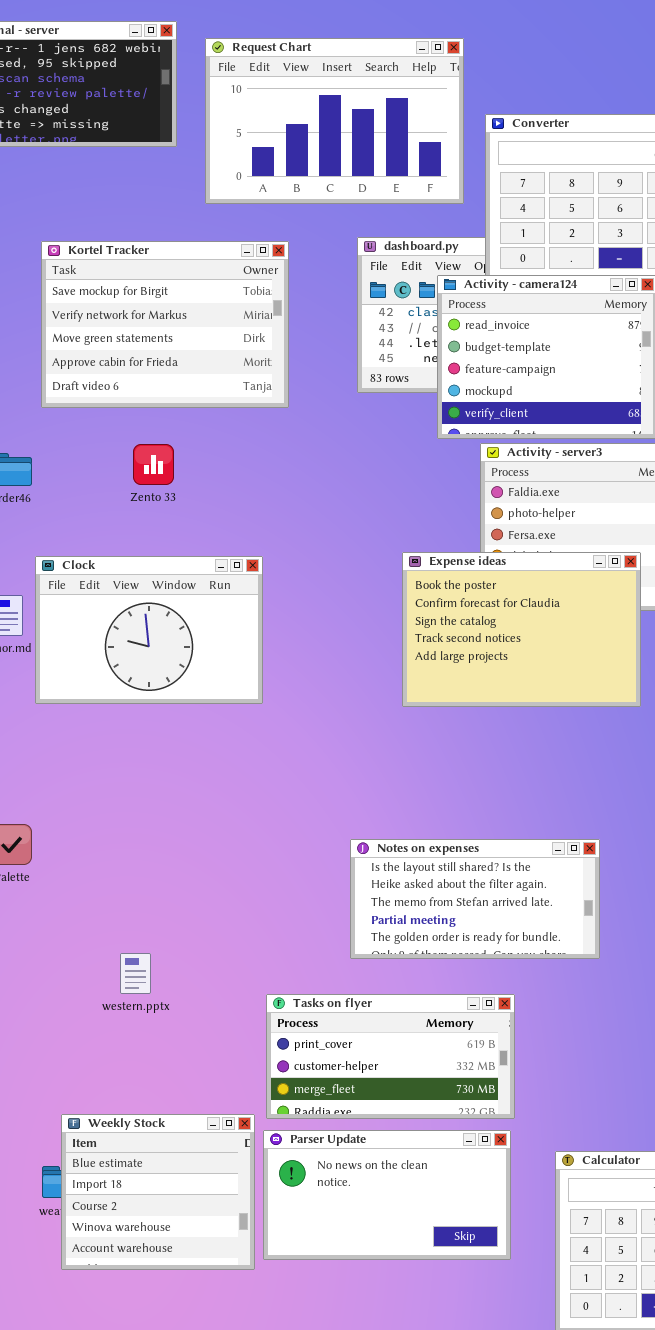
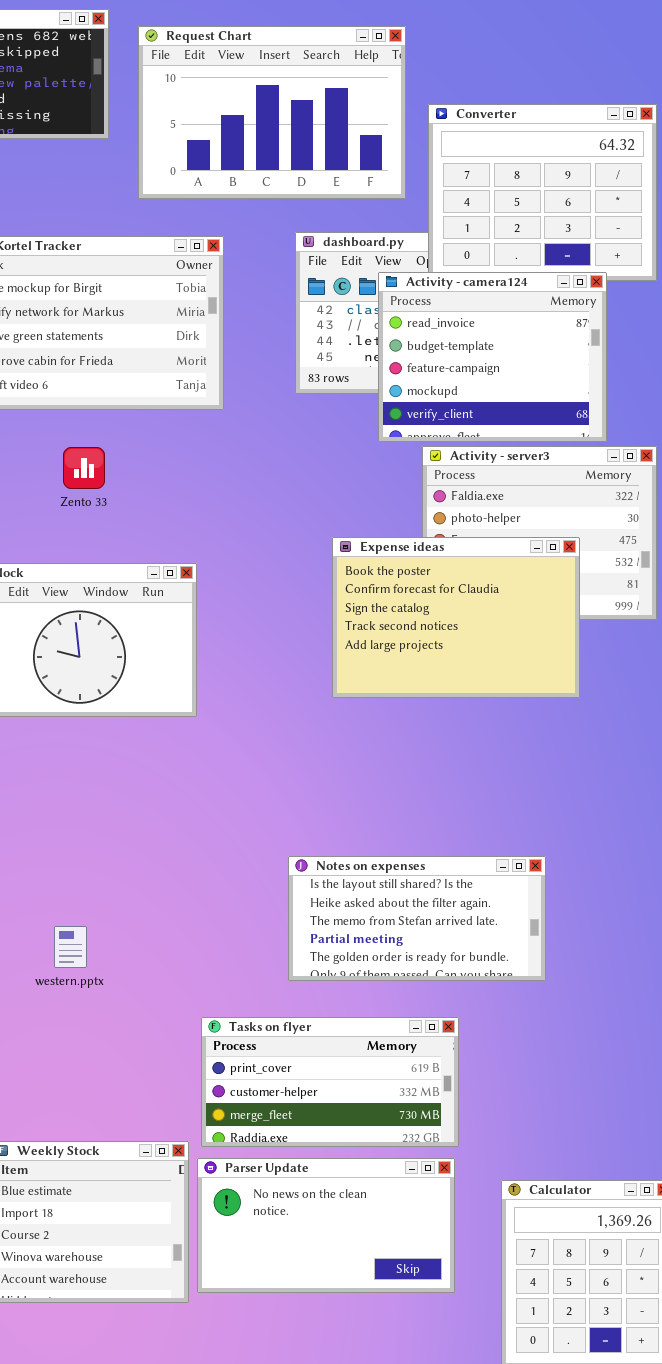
Expense ideas: [402,552,641,707] -> [332,537,580,698], moved
western.pptx: [120,953,151,994] -> [54,926,87,968], moved

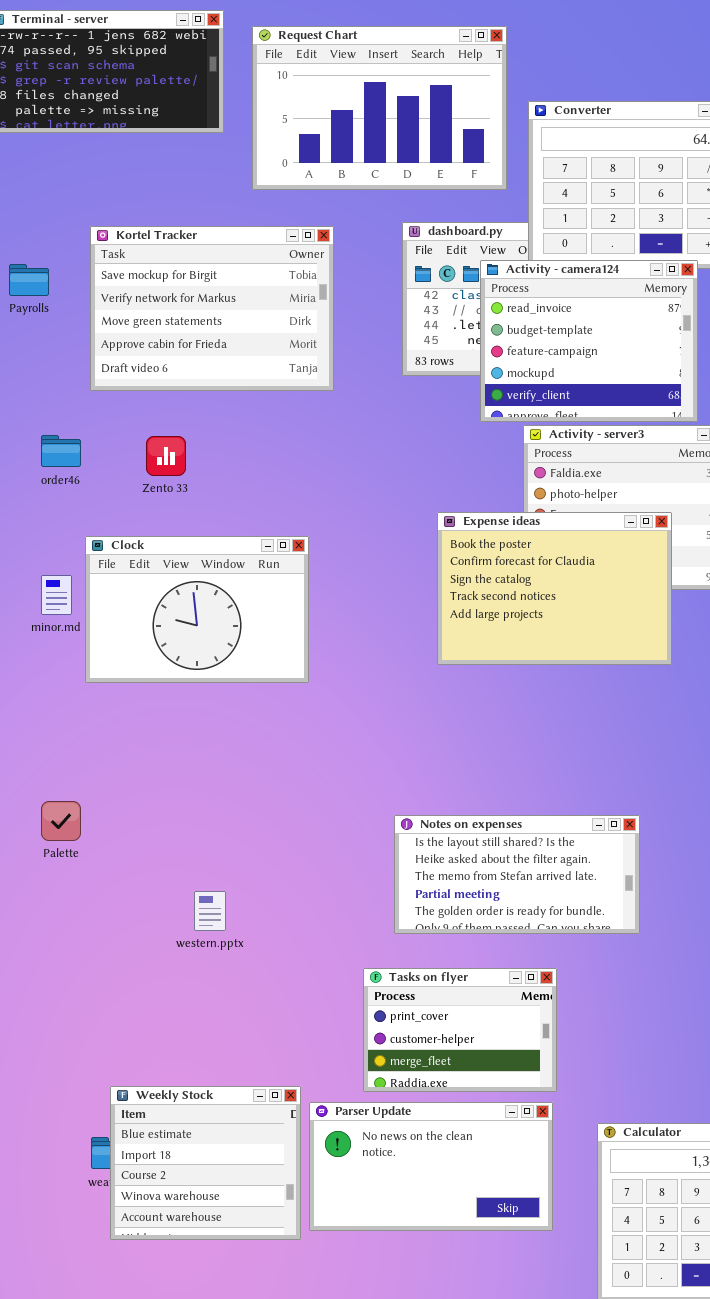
Zento 33: [63,447,105,489] -> [146,436,186,476], moved
western.pptx: [54,926,87,968] -> [194,891,226,931], moved
Tasks on flyer: [201,1017,459,1147] -> [363,968,557,1092], resized

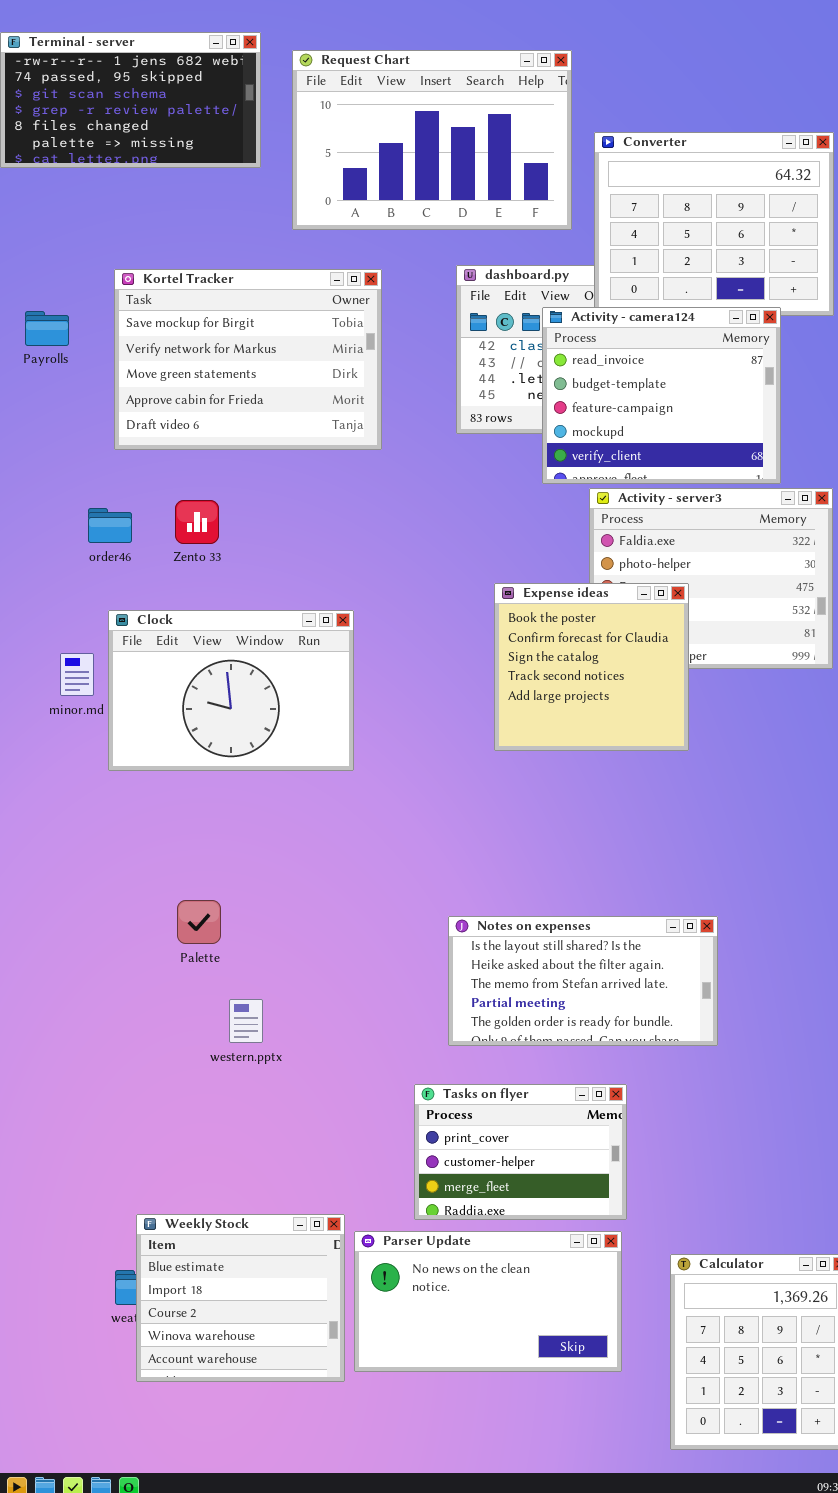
order46: [41,435,81,467] -> [88,508,132,543], moved
Expense ideas: [437,512,672,665] -> [494,583,689,751], resized
Palette: [41,801,81,841] -> [177,900,221,944], moved

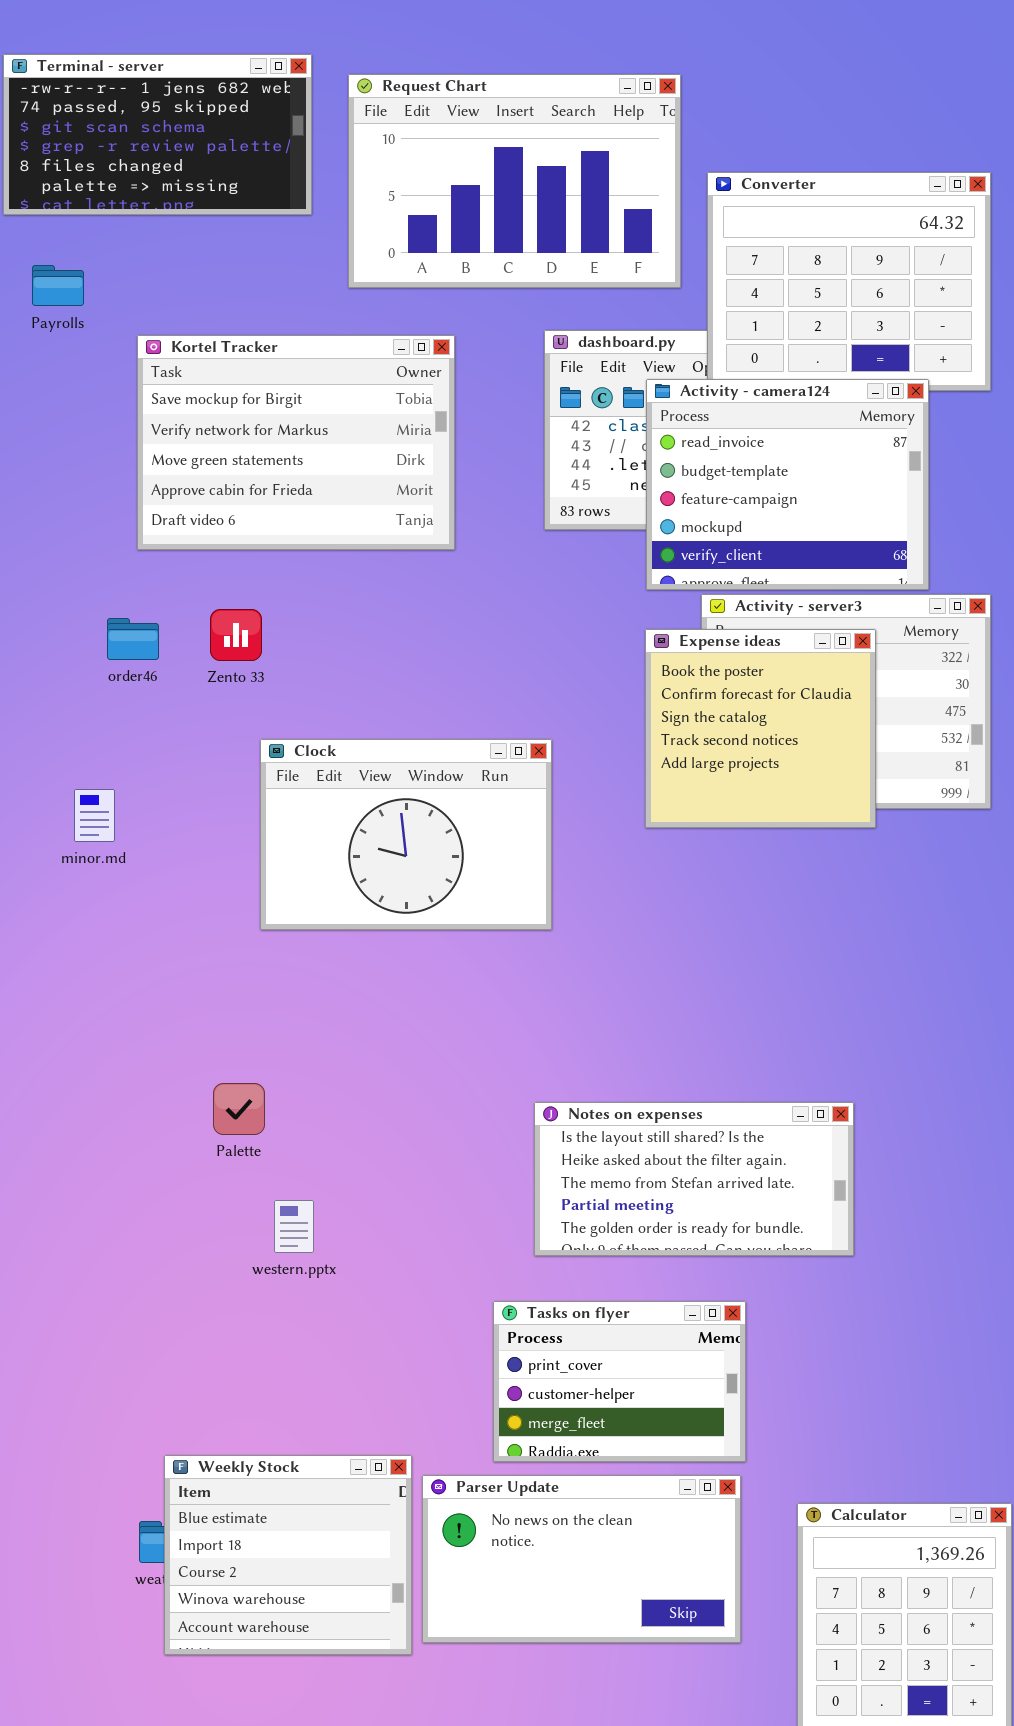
Payrolls: [25,311,69,346] -> [32,265,84,306], moved
Expense ideas: [494,583,689,751] -> [645,629,876,828], moved
Clock: [108,610,354,771] -> [260,739,552,930], moved

